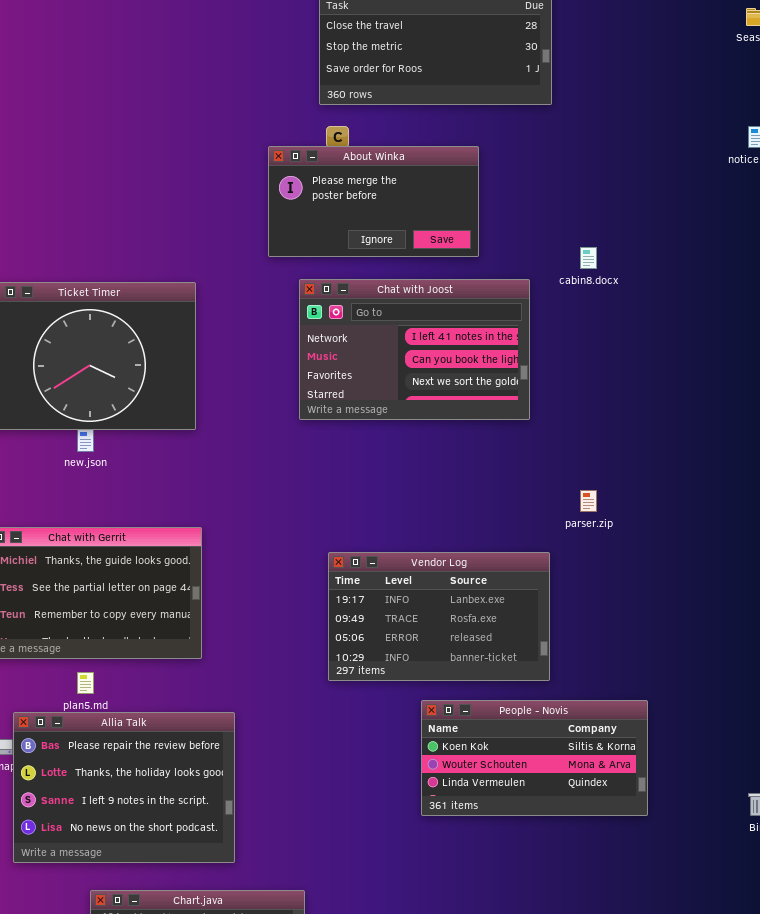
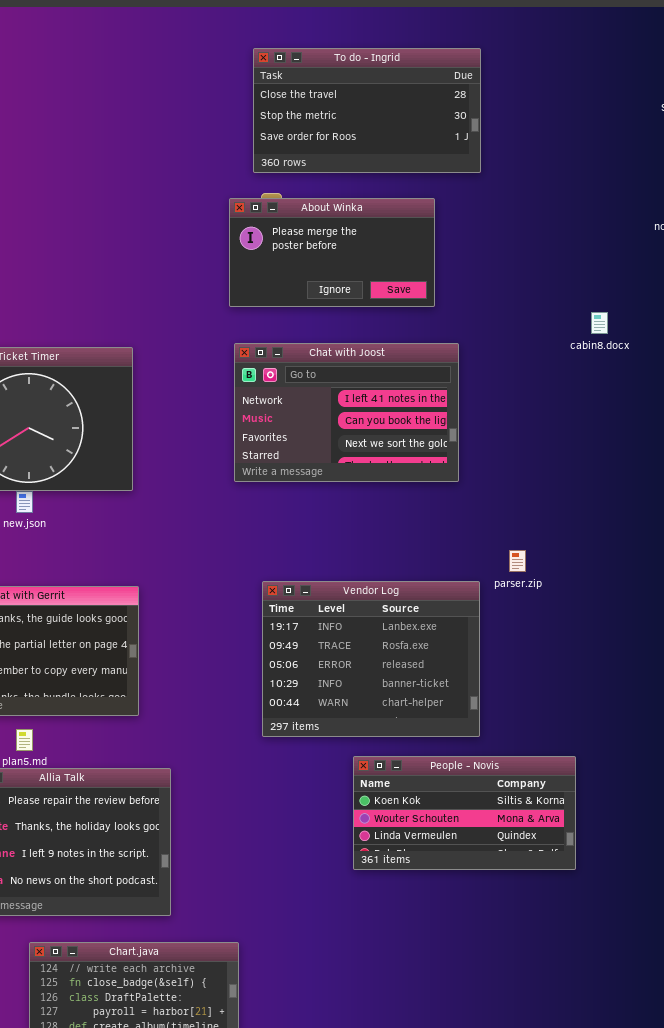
About Winka: [268,146,479,257] -> [229,198,435,307], moved
cabin8.docx: [580,247,597,269] -> [591,312,608,334], moved
Vendor Log: [328,552,550,681] -> [262,581,480,737], resized

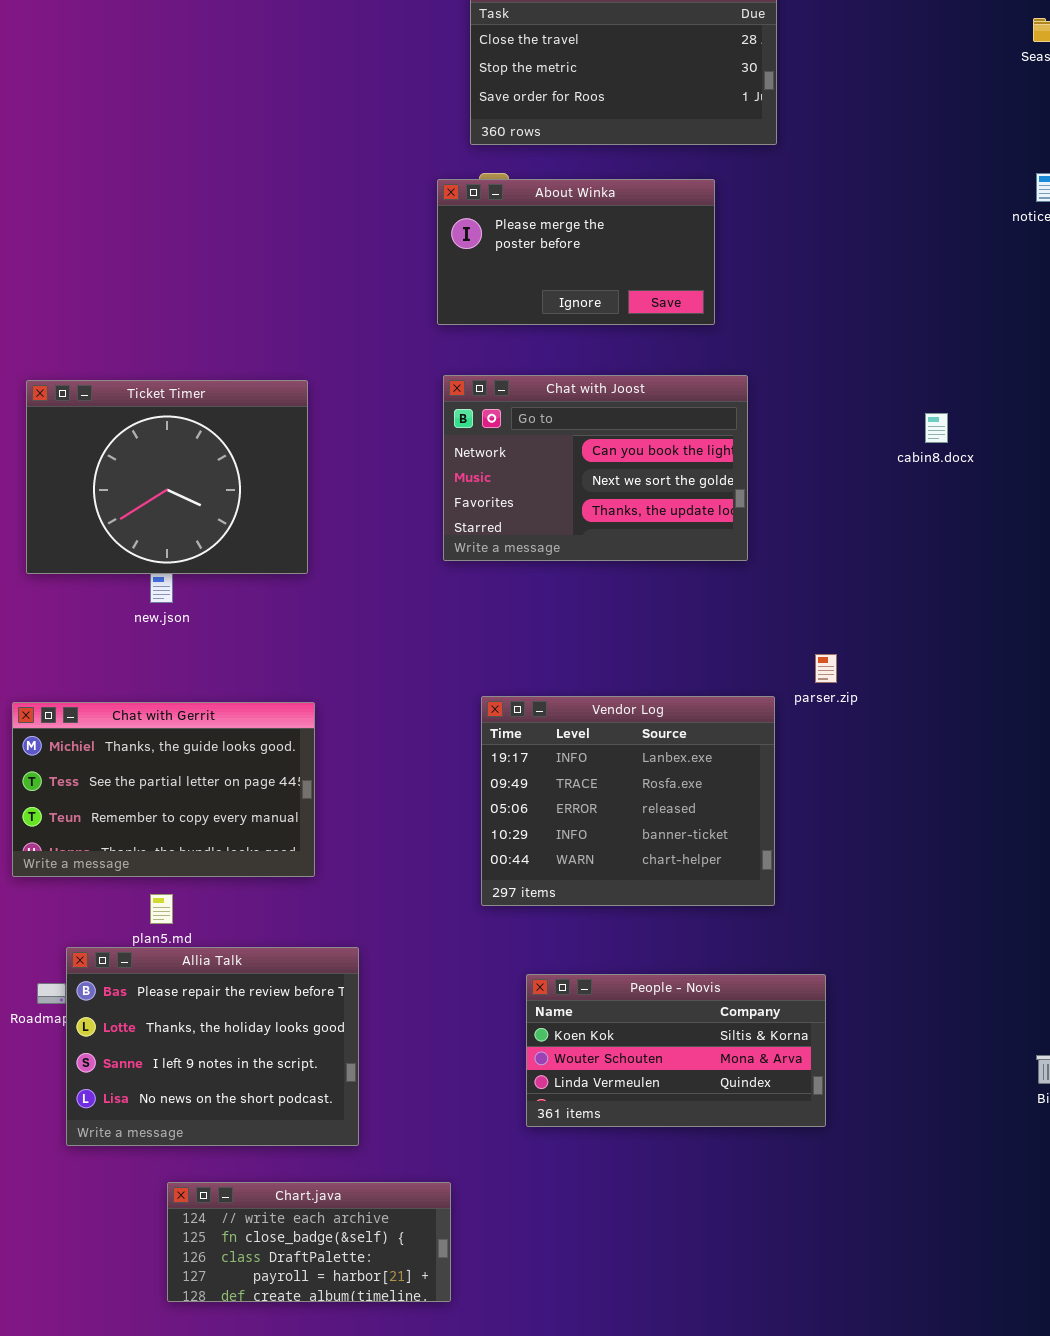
cabin8.docx: [591,312,608,334] -> [925,413,948,443], moved
Chat with Joost: [234,343,459,482] -> [443,375,748,561], scrolled down 1 row
People - Novis: [353,756,576,870] -> [526,974,826,1127], moved

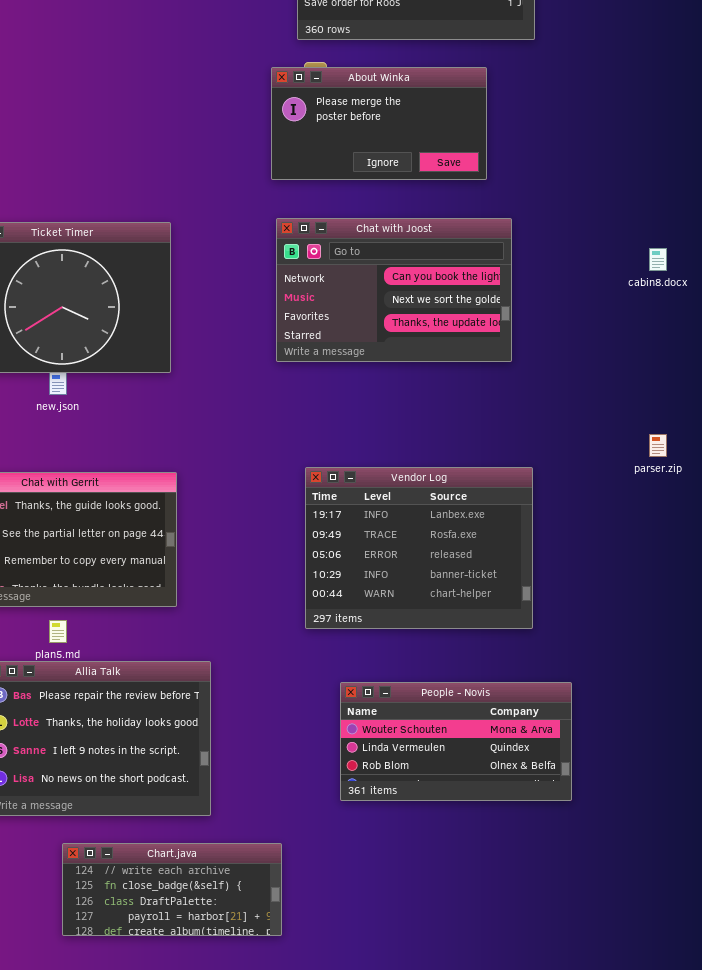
parser.zip: [815,654,837,683] -> [649,434,667,457], moved
People - Novis: [526,974,826,1127] -> [340,682,572,801], scrolled down 1 row

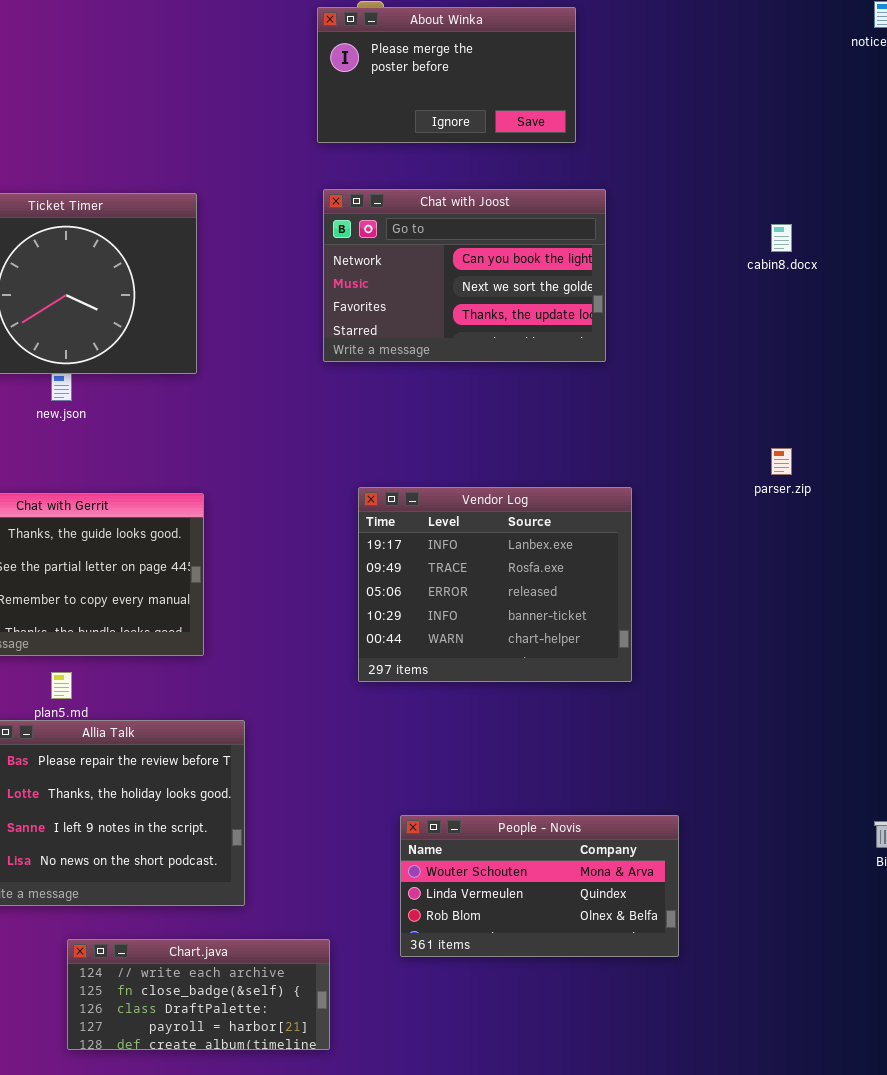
People - Novis: [340,682,572,801] -> [400,815,679,957], moved

